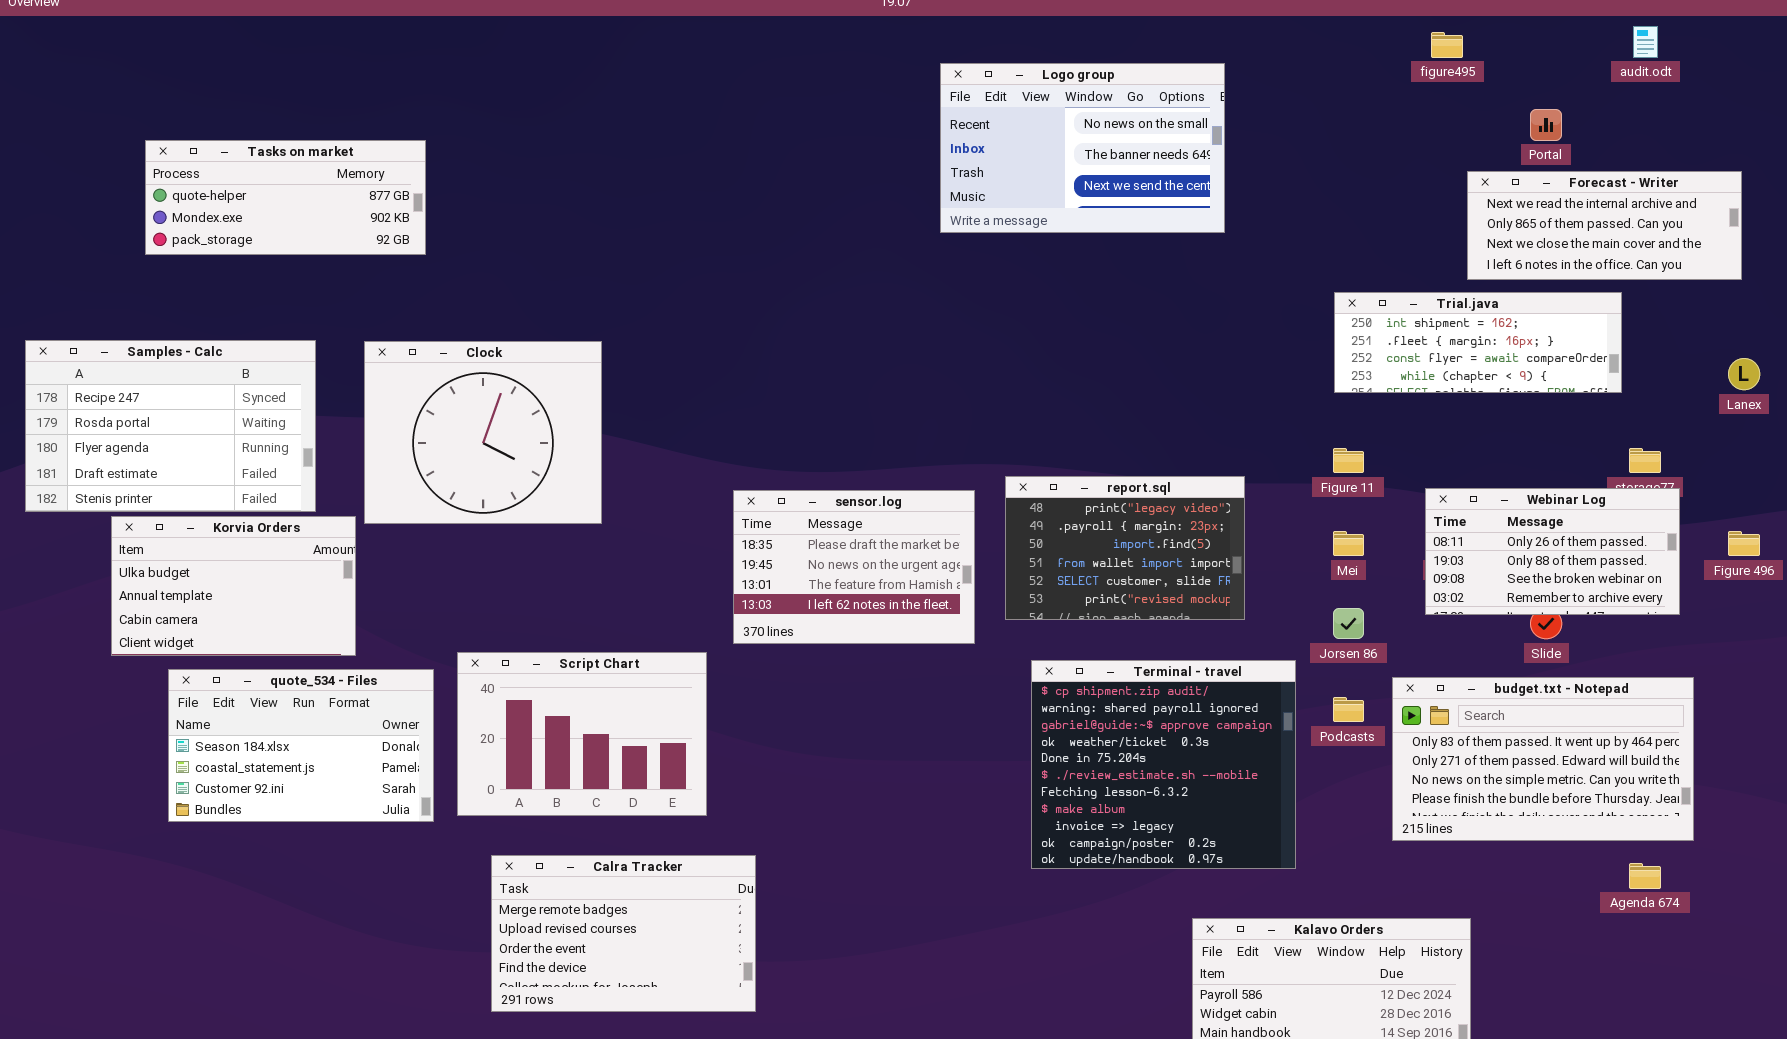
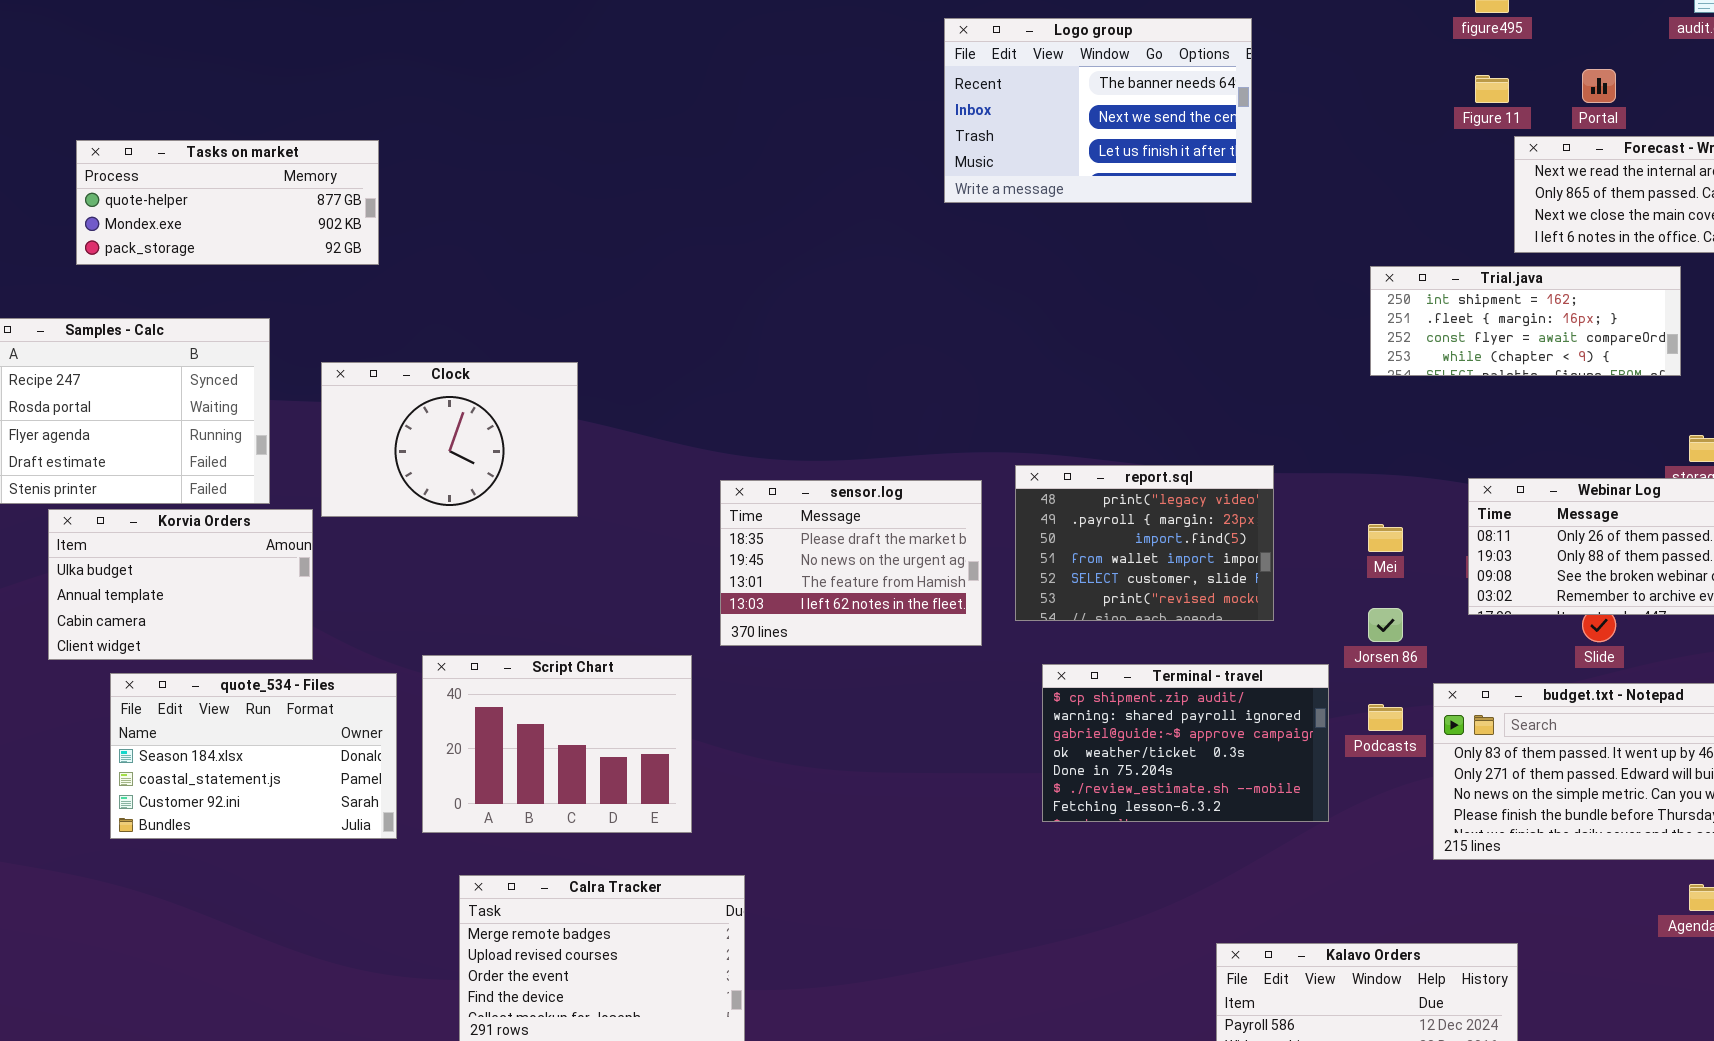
Logo group: [940,63,1225,233] -> [944,18,1252,203], scrolled down 1 row
Tasks on market: [145,140,426,255] -> [76,140,379,265], moved
Clock: [364,341,602,524] -> [321,362,578,517], resized
Figure 11: [1333,448,1364,473] -> [1475,75,1509,103], moved
Terminal - travel: [1031,660,1296,869] -> [1042,664,1329,822], resized

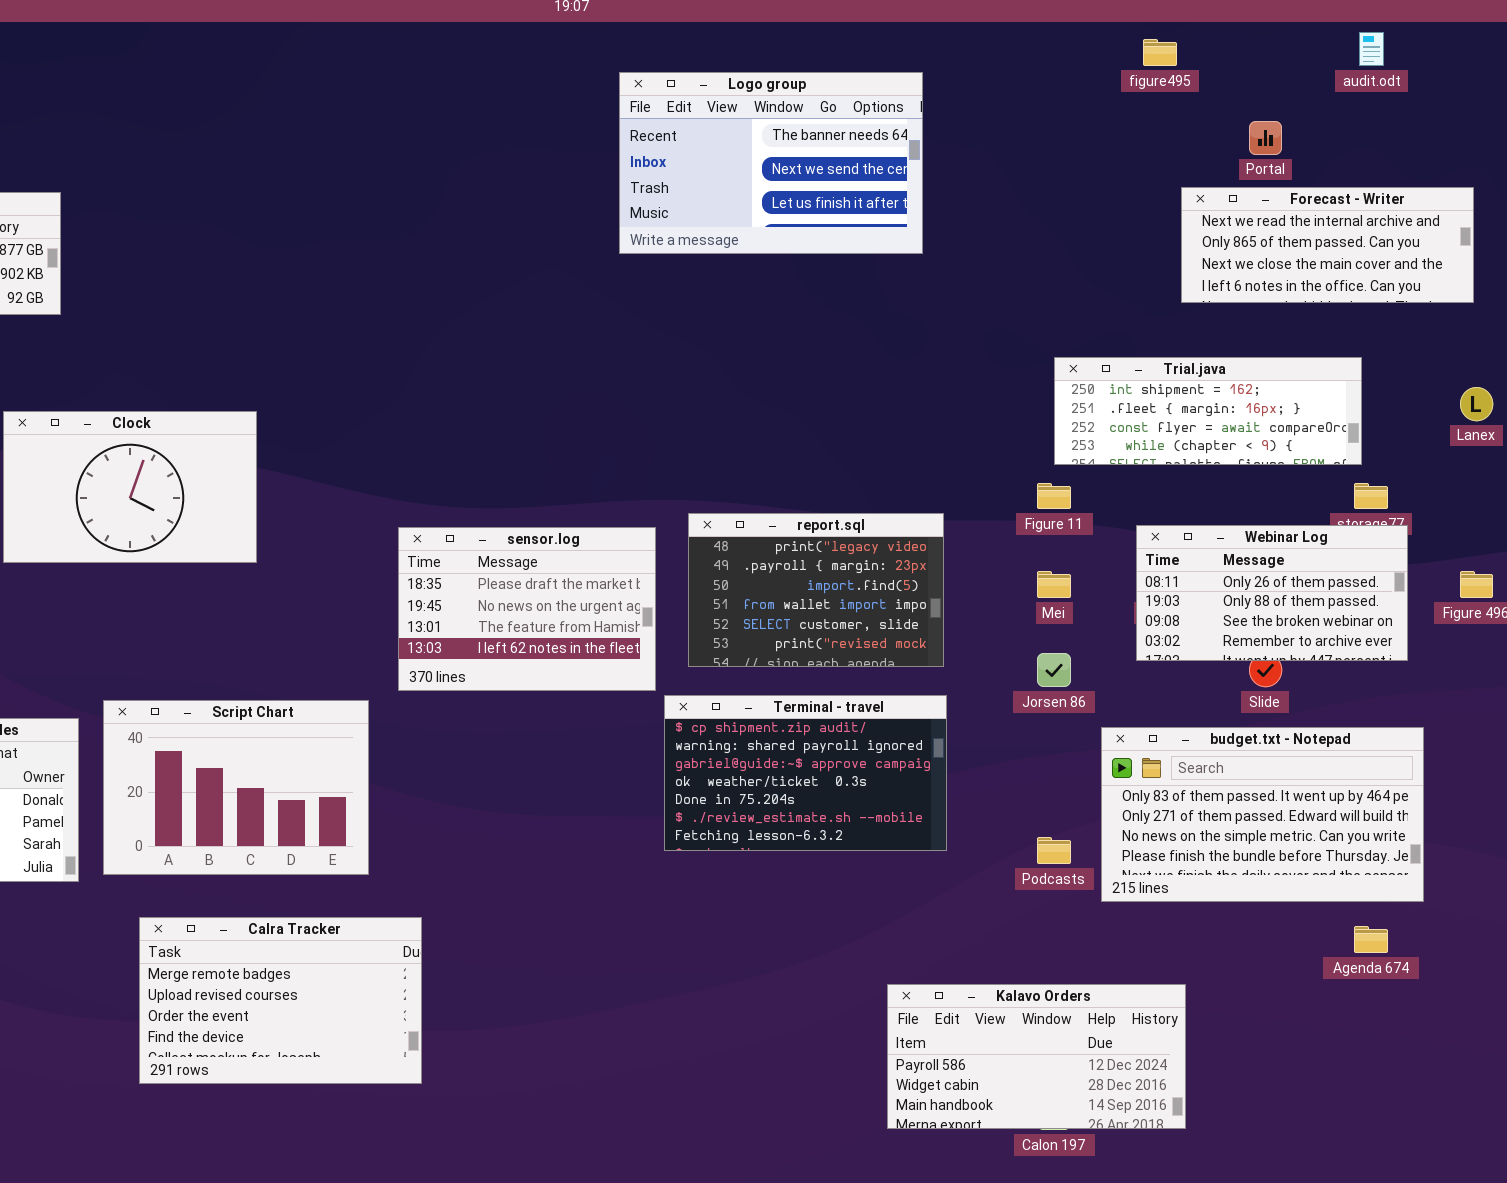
Figure 11: [1475,75,1509,103] -> [1037,483,1071,509], moved
Trial.java: [1370,266,1681,376] -> [1054,357,1362,465], moved
Terminal - travel: [1042,664,1329,822] -> [664,695,947,851], moved
Podcasts: [1368,704,1403,731] -> [1037,837,1071,864], moved

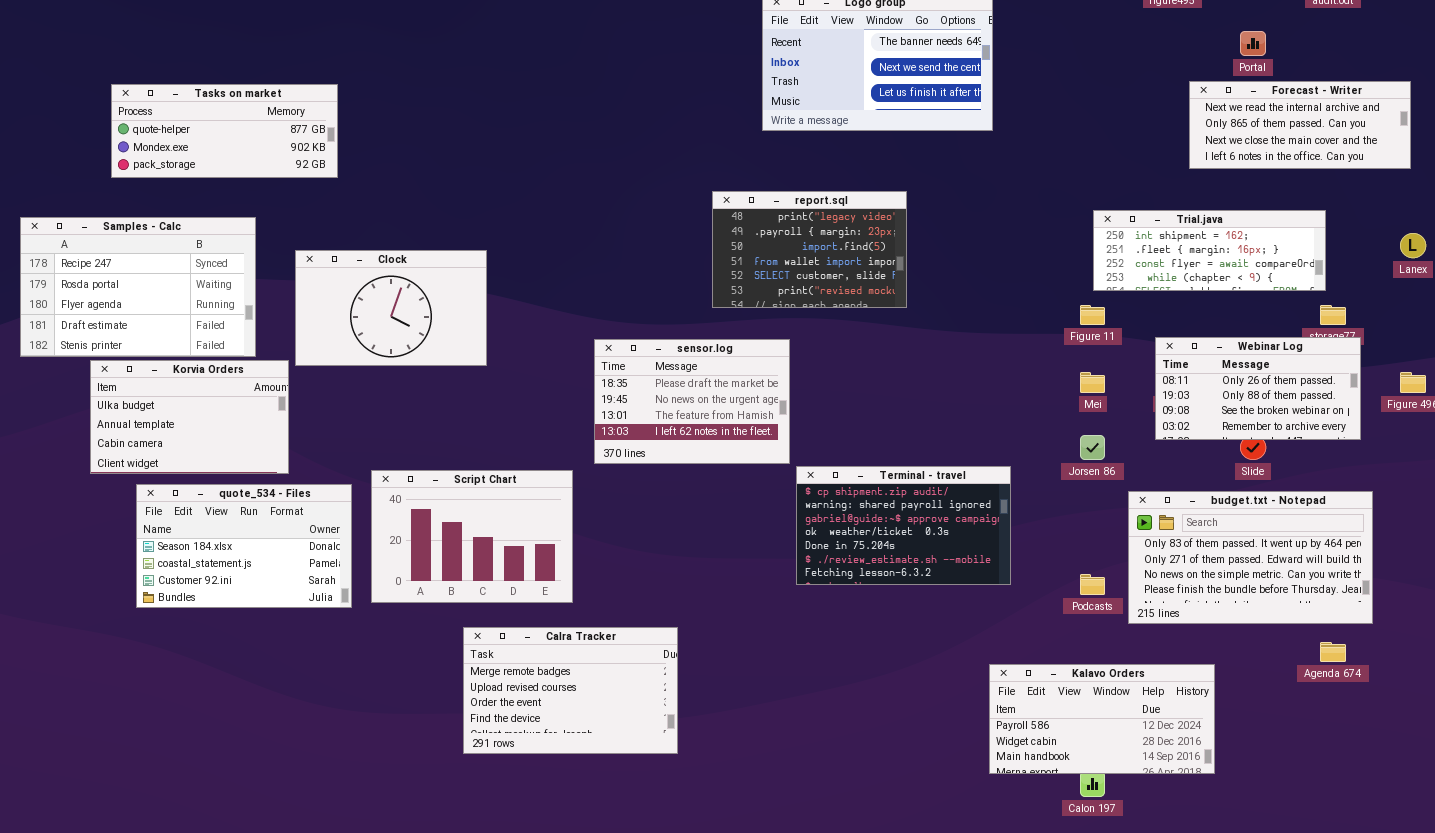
report.sql: [688,513,944,667] -> [712,191,907,308], moved
Calra Tracker: [139,917,422,1084] -> [463,627,678,754], moved
Kalavo Orders: [887,984,1186,1129] -> [989,664,1215,774], moved

